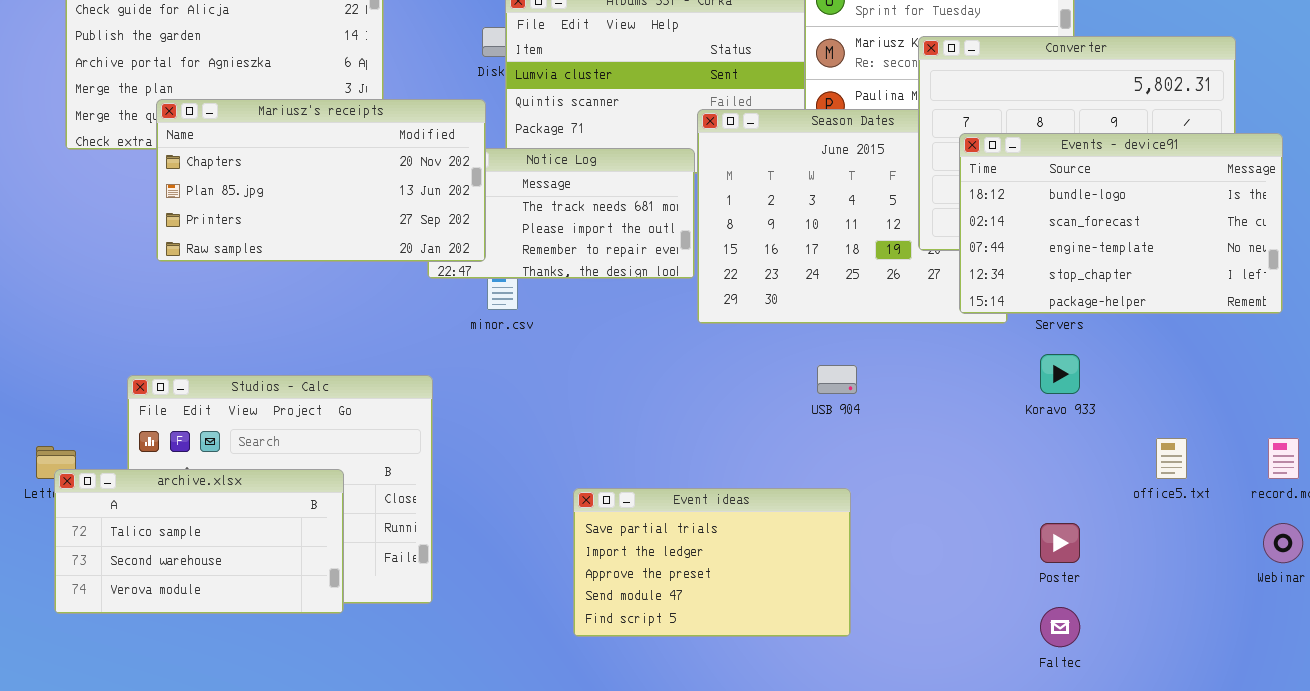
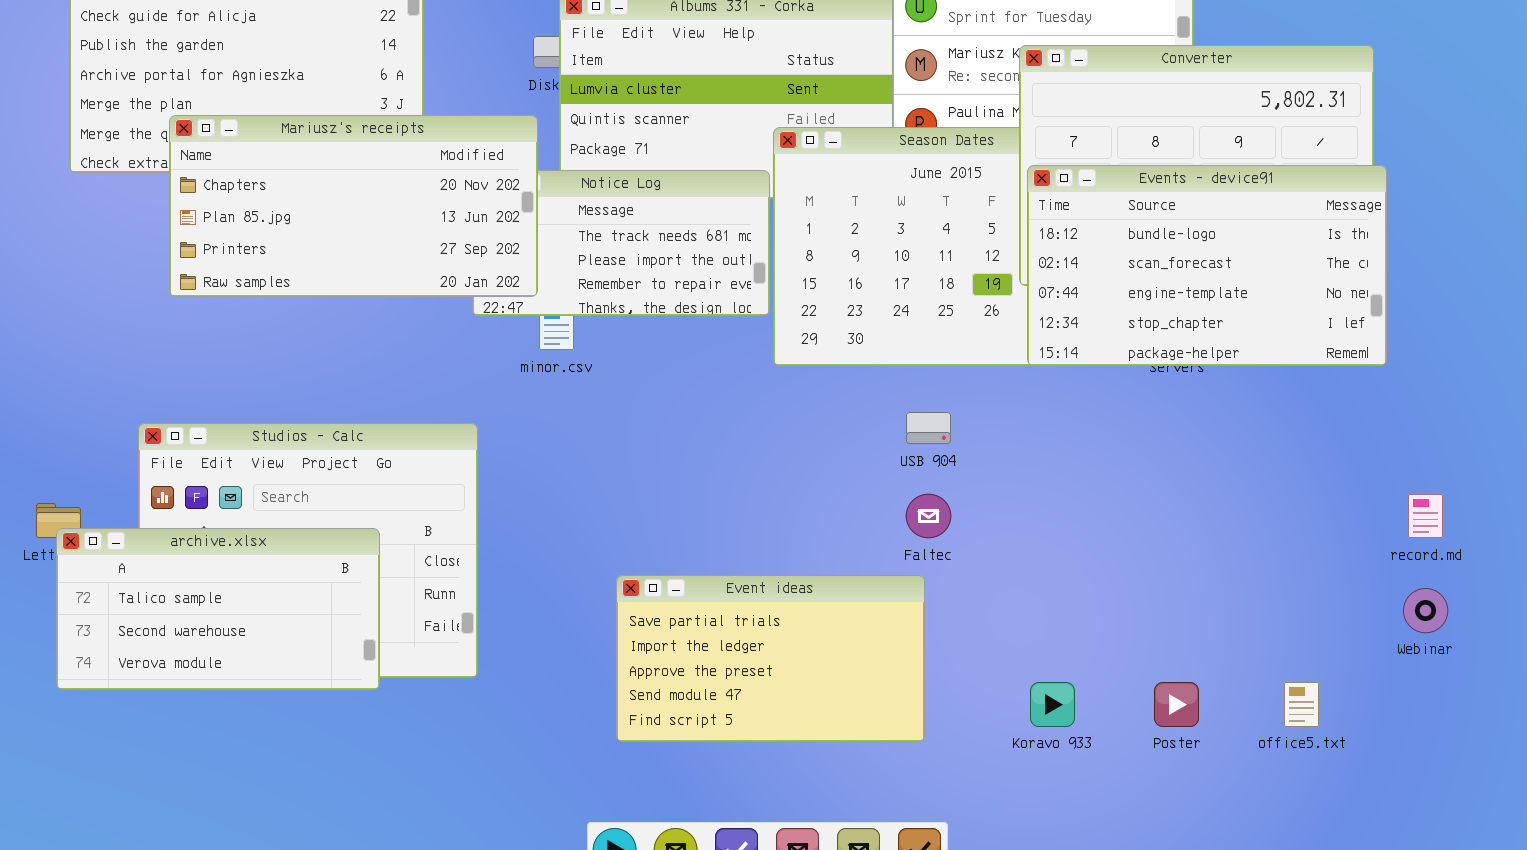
Events - device91: [959,133,1283,314] -> [1027,165,1387,366], moved
Koravo 933: [1040,354,1080,394] -> [1030,682,1075,727], moved
office5.txt: [1156,438,1187,479] -> [1284,682,1319,727], moved
Event ideas: [573,488,851,637] -> [616,575,925,742], moved
Poster: [1040,523,1080,563] -> [1154,682,1199,727], moved
Faltec: [1040,607,1080,647] -> [906,494,951,538], moved

